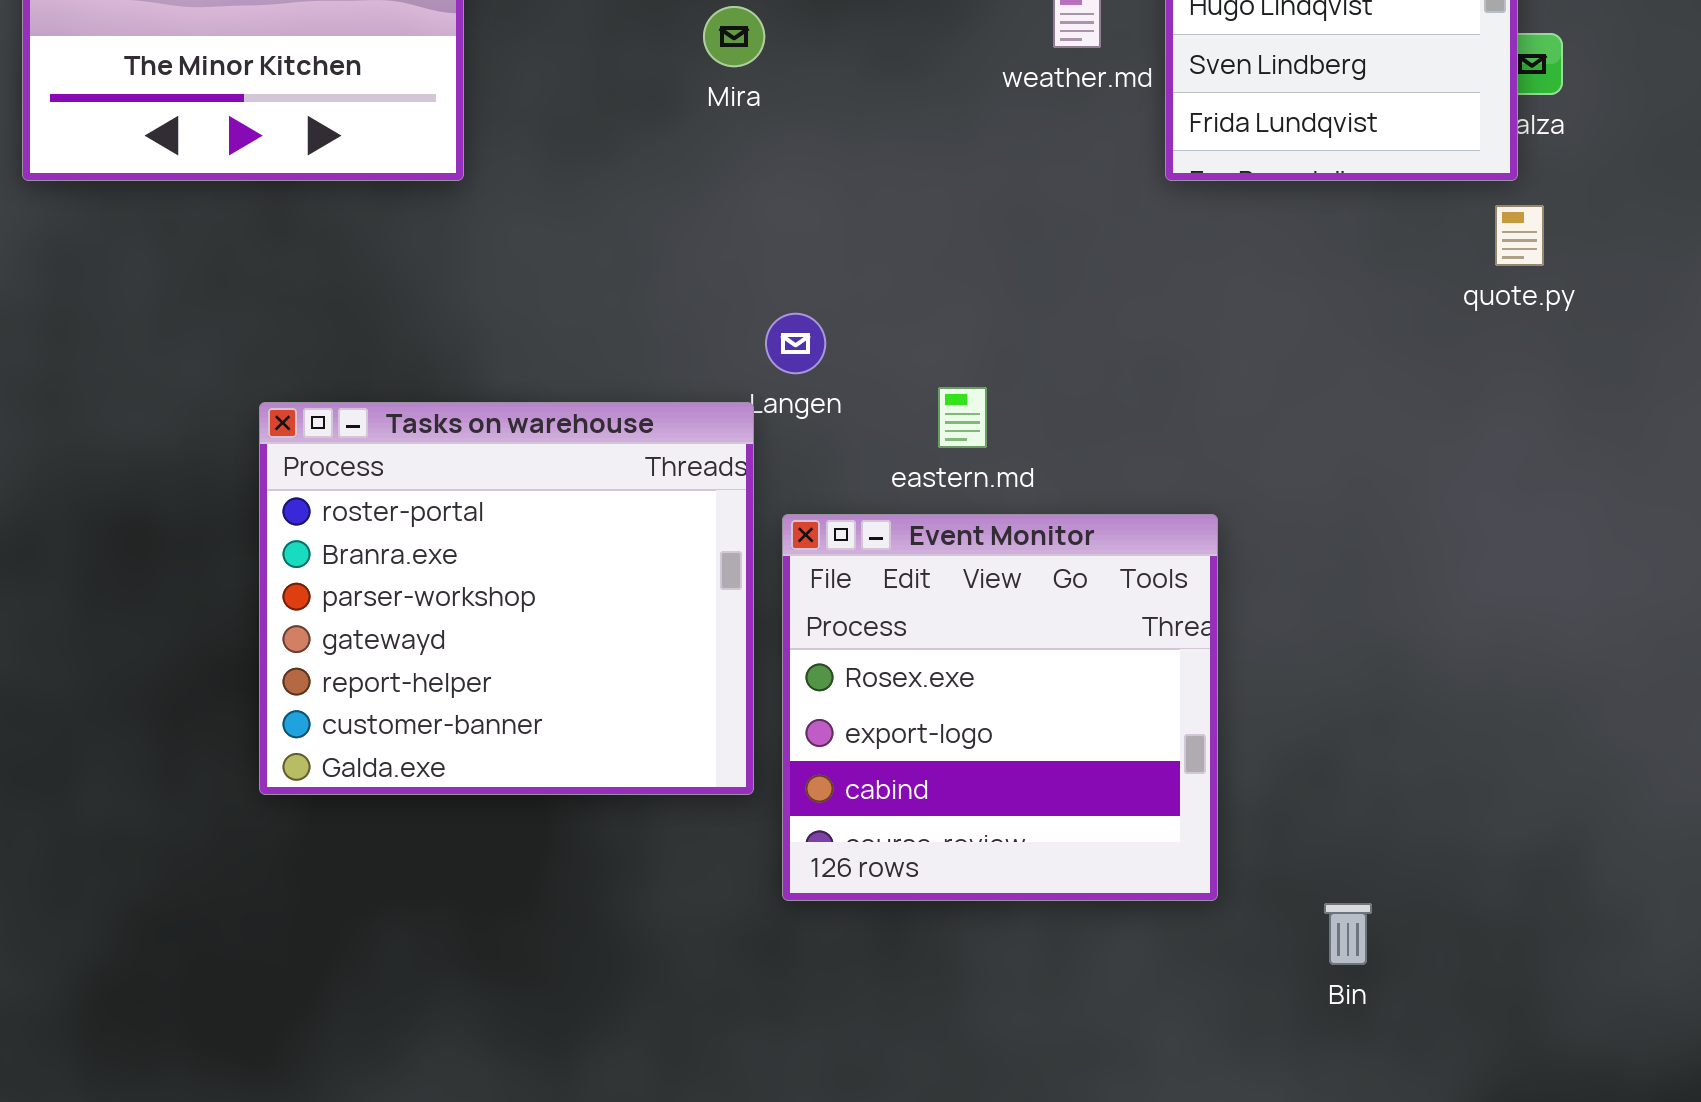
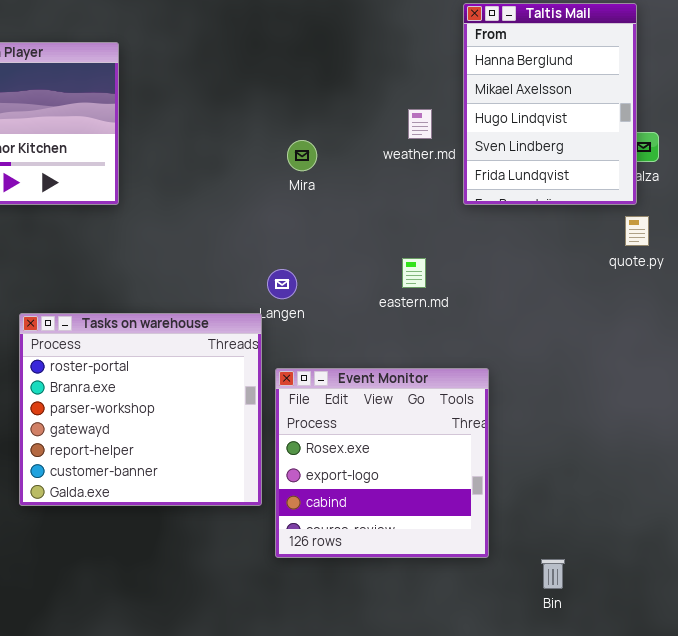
Mira: [703,6,765,67] -> [287,140,317,171], moved
eastern.md: [938,387,987,448] -> [402,258,426,288], moved

